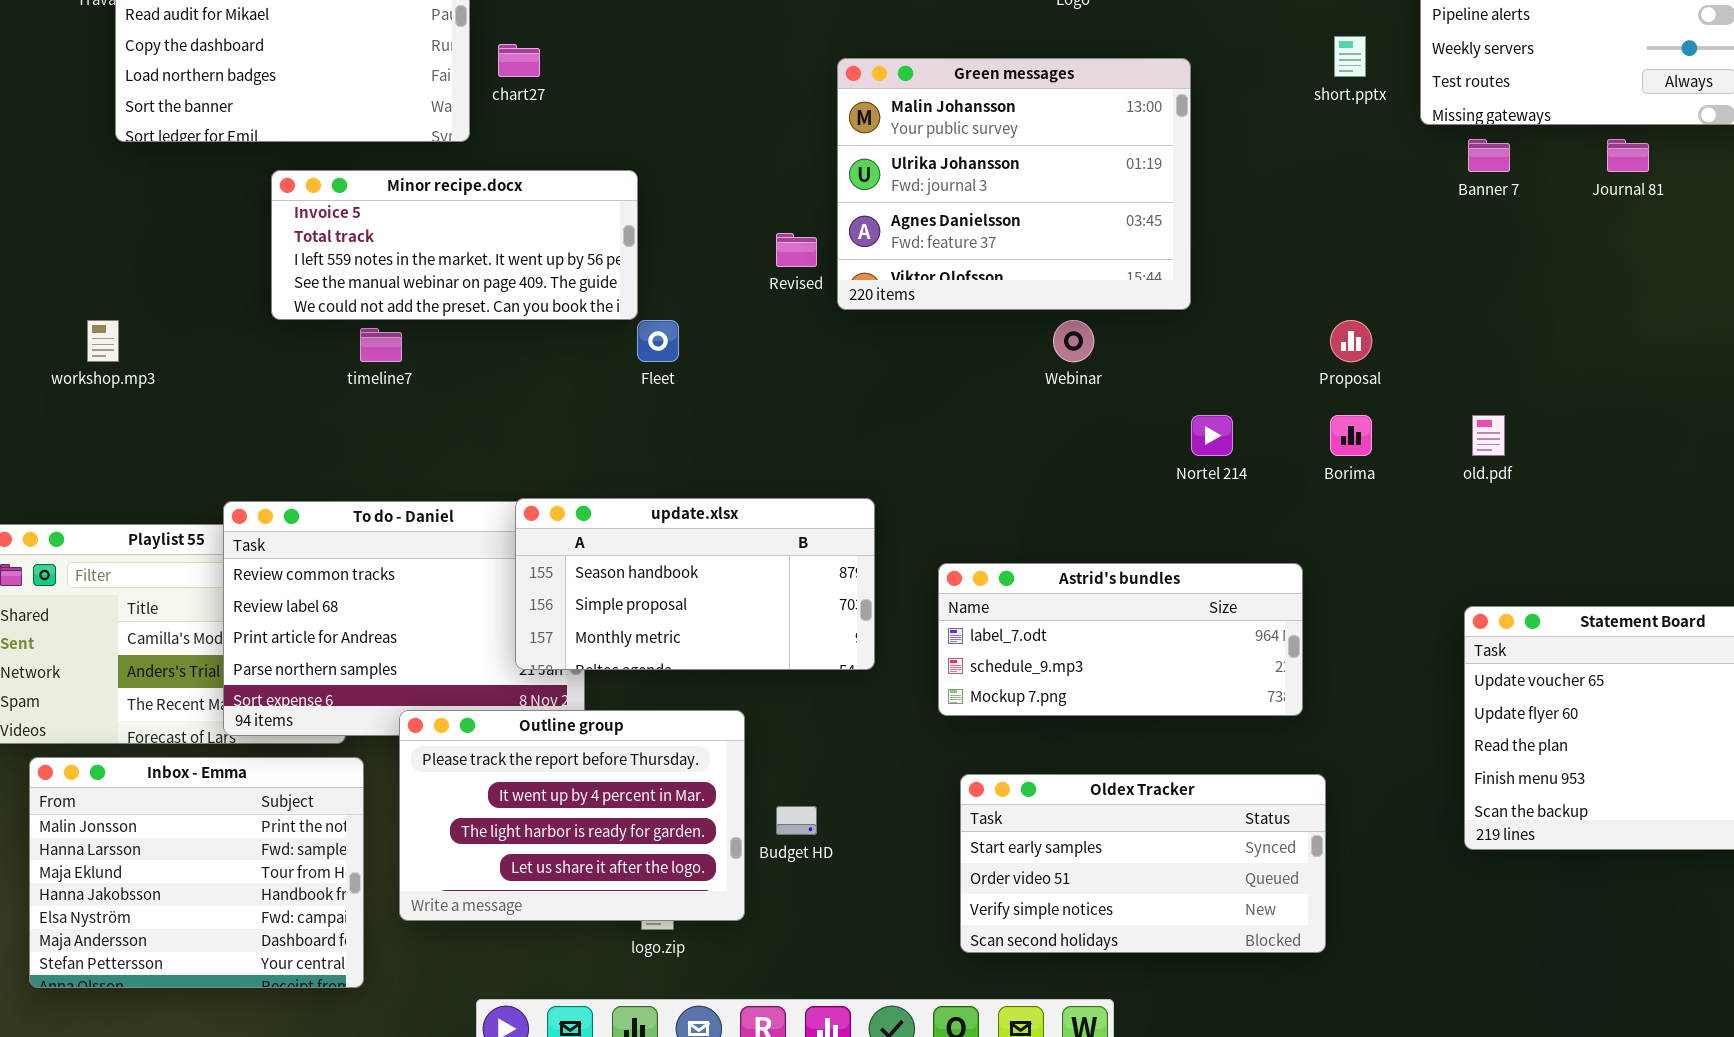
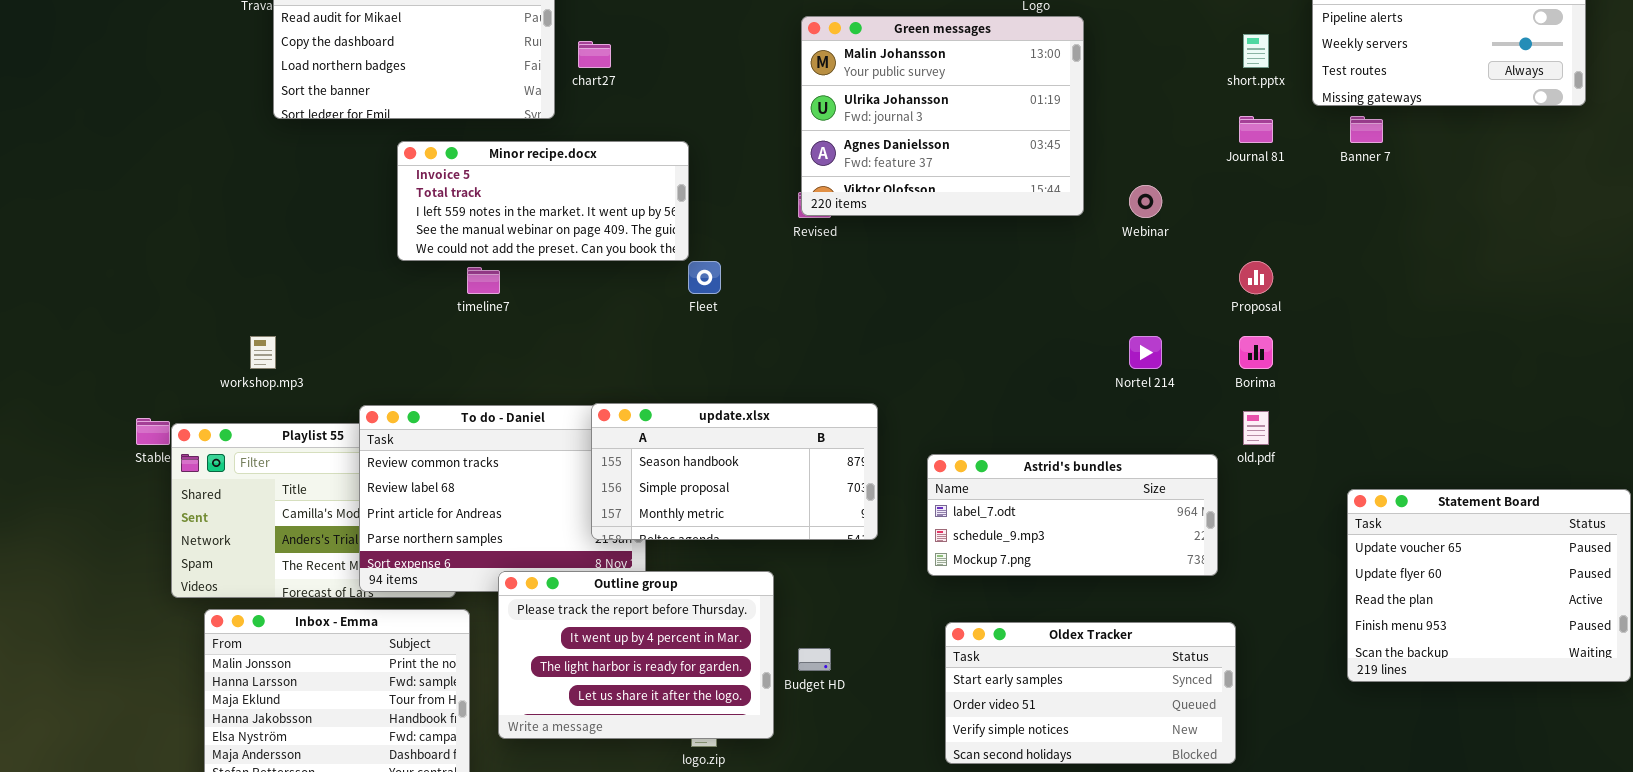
Green messages: [837,58,1191,310] -> [801,16,1084,216], moved
Journal 81: [1607,139,1649,172] -> [1239,116,1273,143], moved
workshop.mp3: [87,320,119,362] -> [250,336,276,369], moved
Webinar: [1053,320,1094,362] -> [1129,185,1162,218], moved
old.pdf: [1472,415,1505,456] -> [1243,411,1269,445], moved

